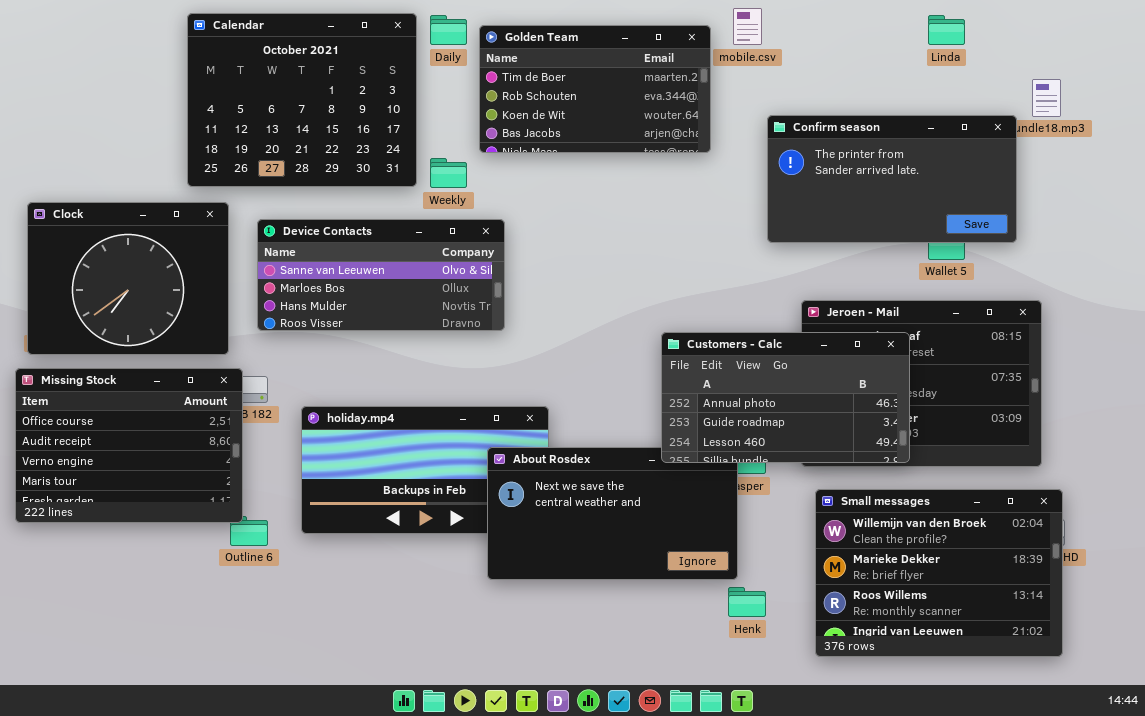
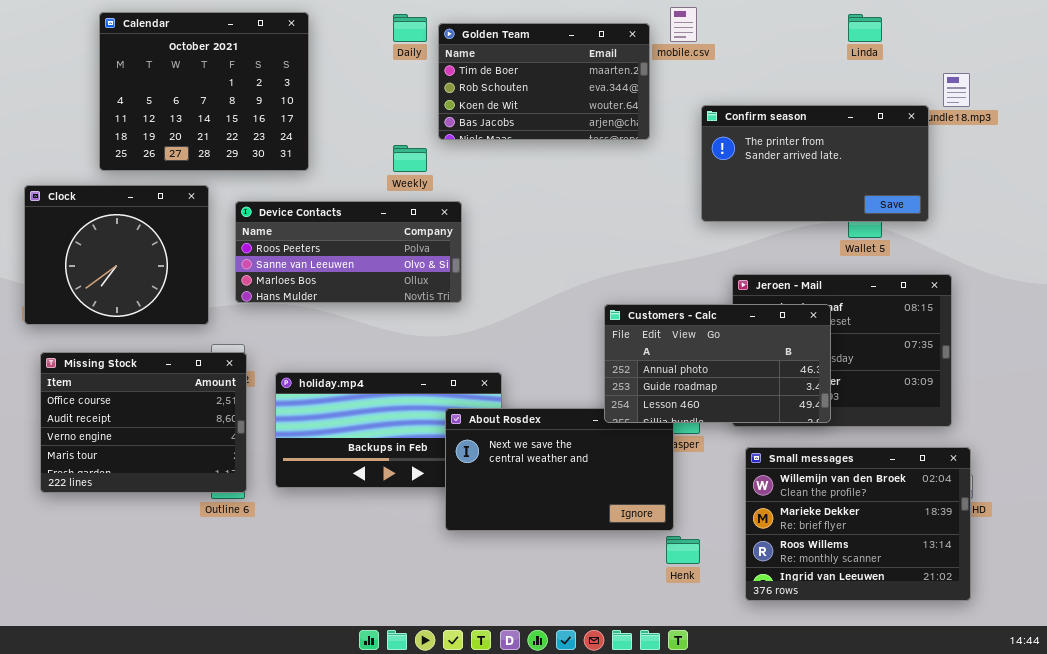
Calendar: [187,13,417,187] -> [99,12,309,171], moved
Device Contacts: [257,219,505,331] -> [235,201,462,303], scrolled up 1 row
Missing Stock: [15,368,243,523] -> [40,352,247,493], moved

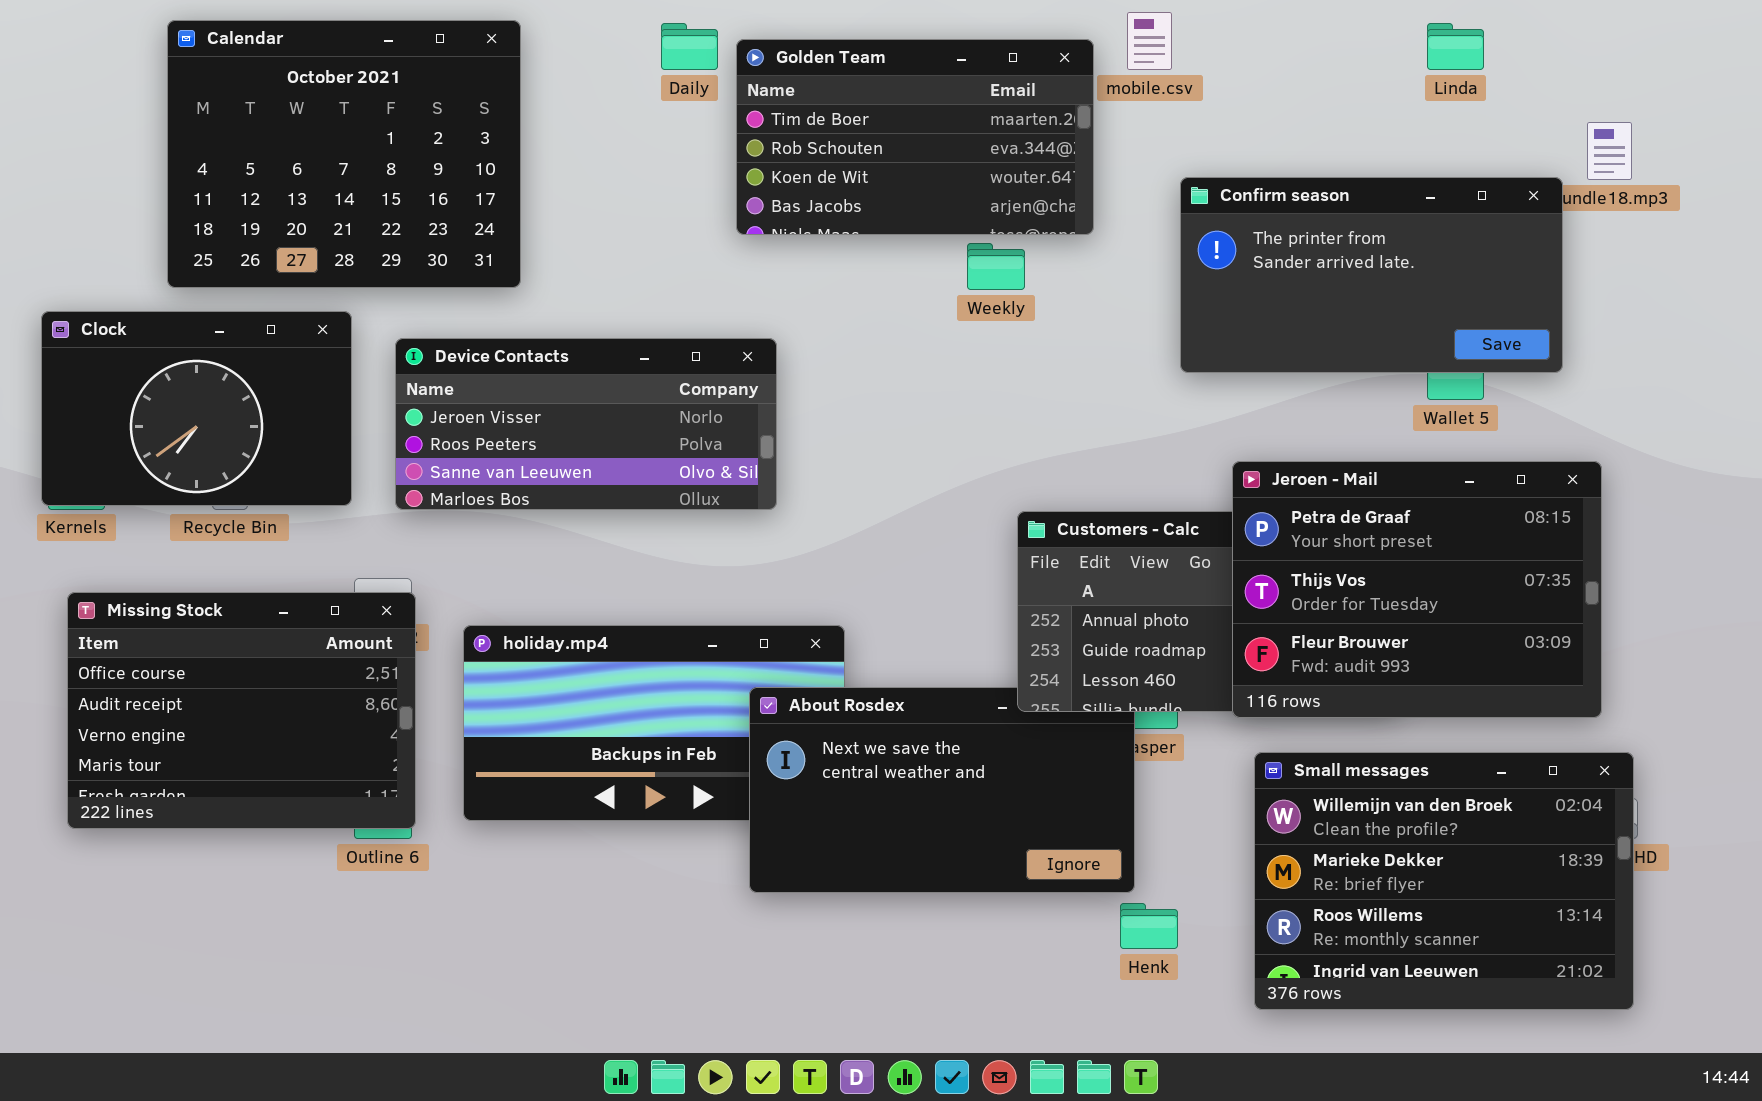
Weekly: [393,145,427,172] -> [967,243,1025,290], moved
Clock: [24,185,209,325] -> [41,311,352,506], resized
Device Contacts: [235,201,462,303] -> [395,338,777,510], scrolled up 1 row
Jeroen - Mail: [732,274,952,427] -> [1232,461,1602,718], raised

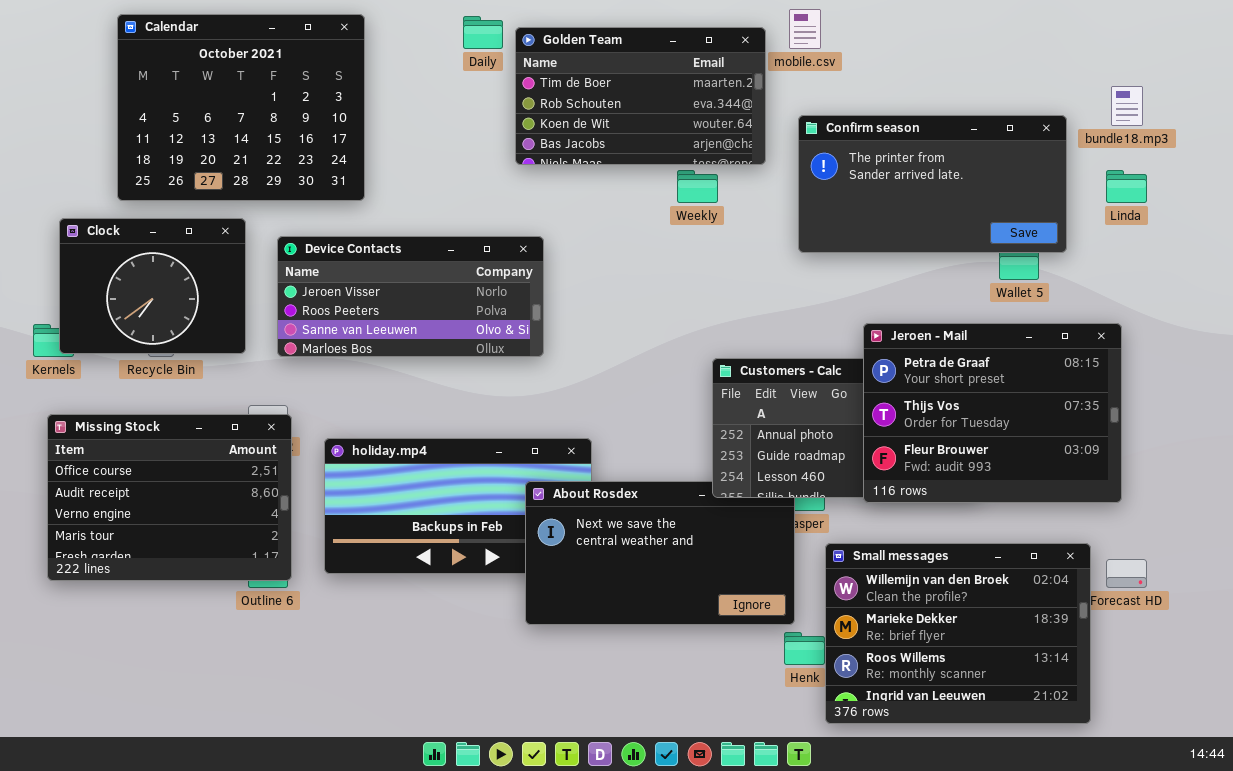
Linda: [1427,23,1484,70] -> [1106,170,1147,203], moved
Confirm season: [1180,177,1563,373] -> [798,115,1067,253], moved
Clock: [41,311,352,506] -> [59,218,246,354], resized
Small messages: [1254,752,1634,1010] -> [825,543,1091,724], moved

